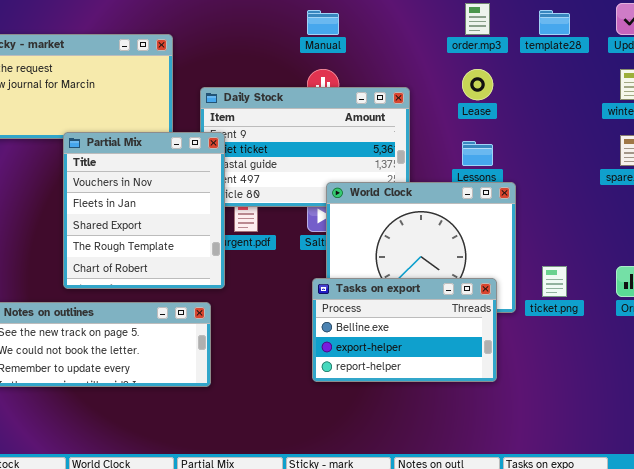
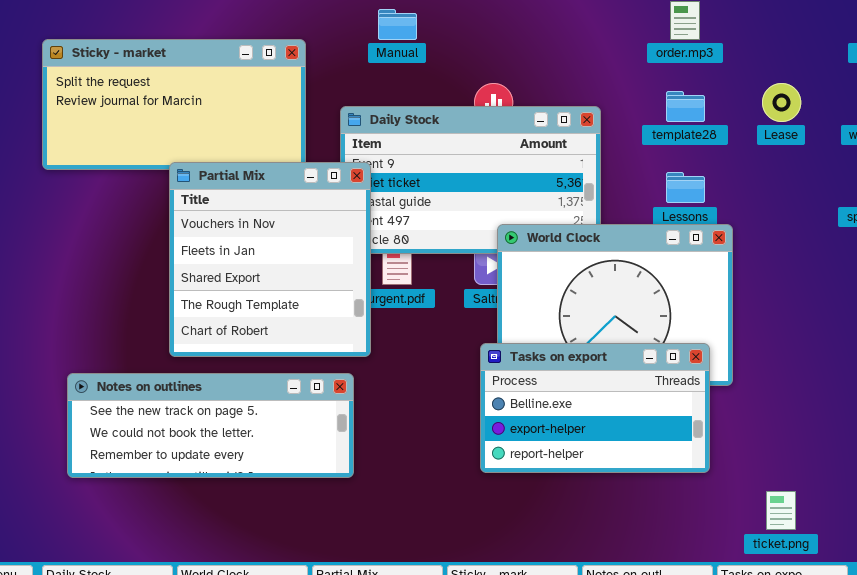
Manual: [307,10,339,35] -> [378,9,417,40], moved
template28: [539,10,570,35] -> [666,91,705,122], moved
Lease: [462,69,493,100] -> [762,83,801,122], moved
ticket.png: [542,266,567,297] -> [766,491,796,530], moved

